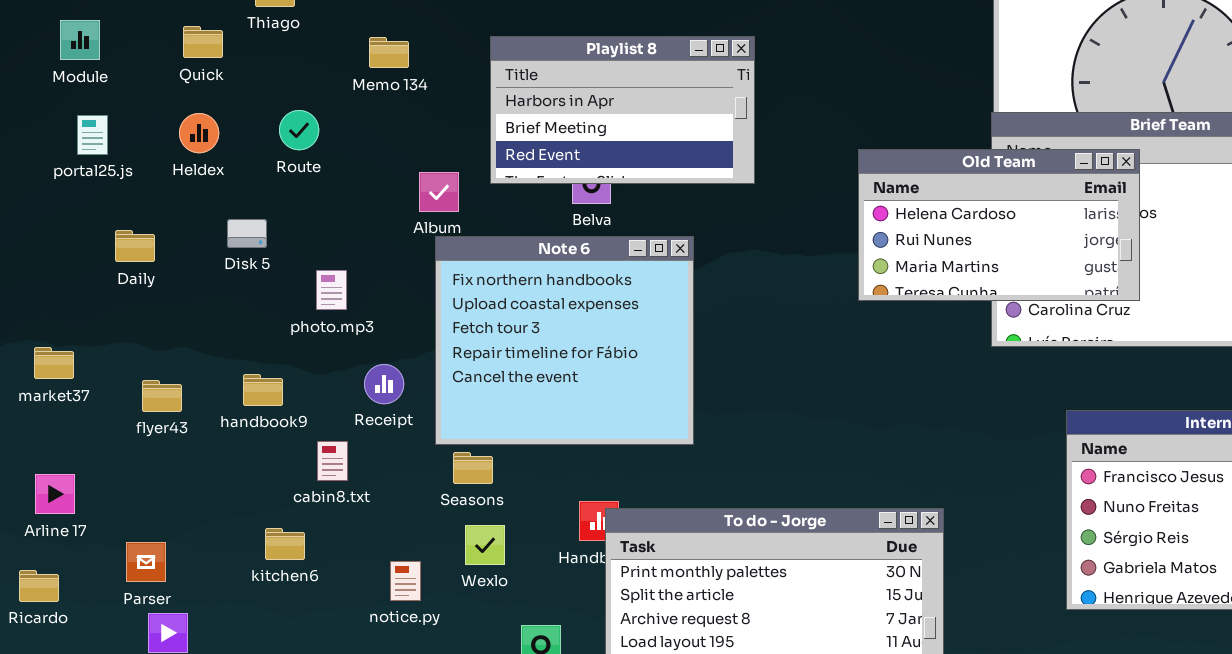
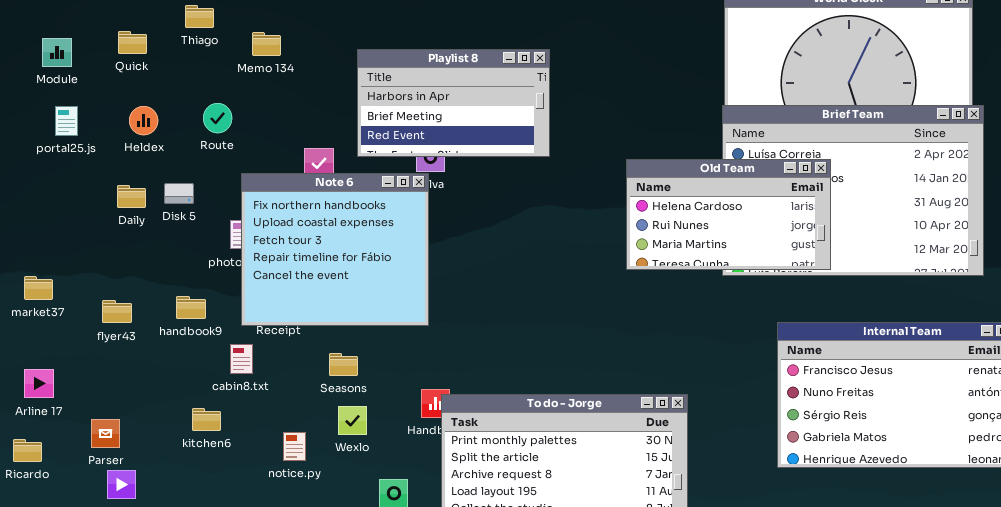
Quick: [183,26,223,58] -> [118,31,147,54], moved
Memo 134: [369,37,409,68] -> [252,32,281,56], moved
Old Team: [858,149,1140,301] -> [626,159,831,270], moved
Daily: [115,230,155,262] -> [117,185,146,208], moved
Note 6: [435,236,694,445] -> [241,173,429,326], moved

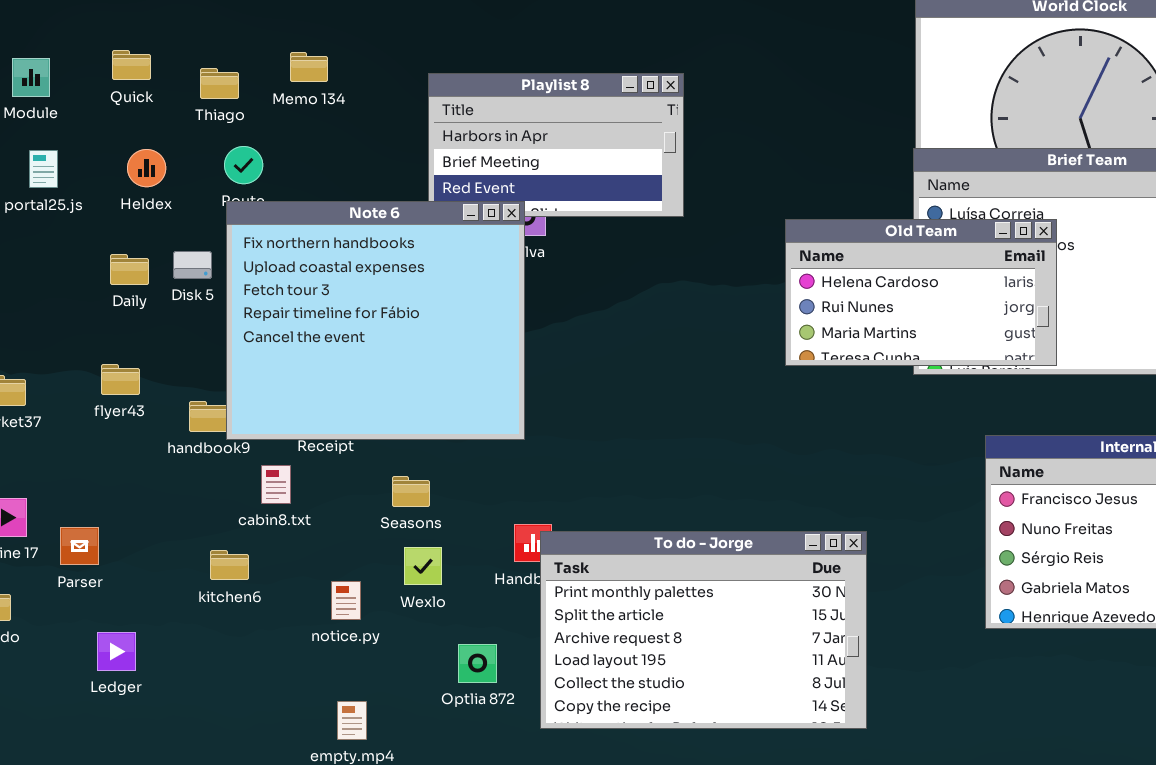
Thiago: [185,5,214,28] -> [200,68,239,99], moved
Note 6: [241,173,429,326] -> [226,201,525,440], resized
flyer43: [102,300,132,323] -> [101,364,140,395], moved
Parser: [91,419,120,448] -> [60,527,99,565], moved

